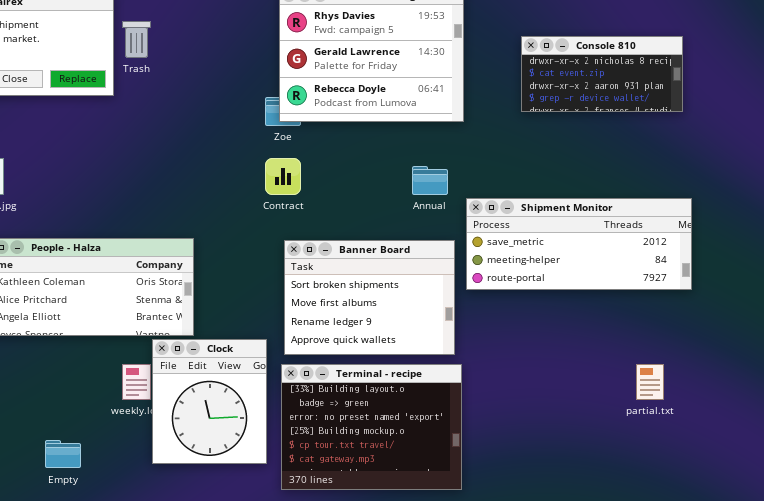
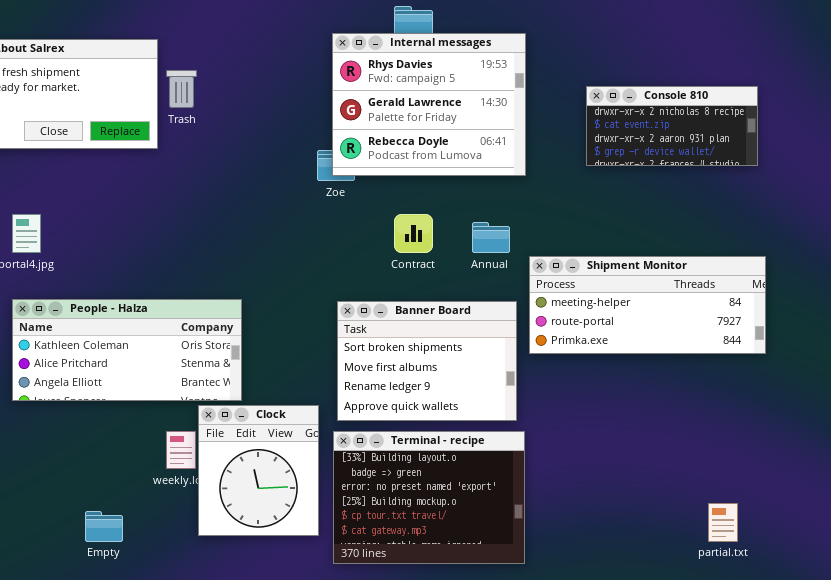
Contract: [265,158,301,195] -> [394,214,433,253], moved
Shipment Monitor: [466,198,692,290] -> [529,256,766,354], scrolled down 1 row
partial.txt: [636,364,664,400] -> [708,503,738,542], moved

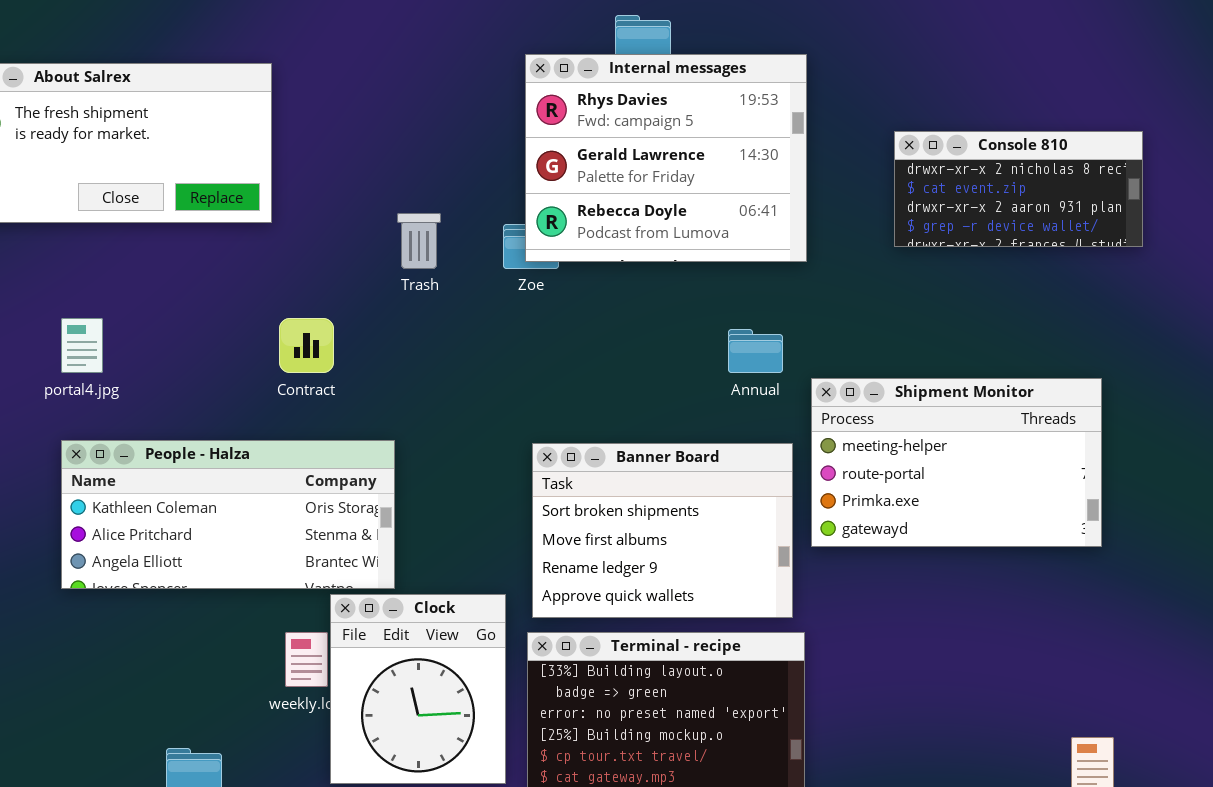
Trash: [166,70,197,108] -> [397,213,441,269], moved
Contract: [394,214,433,253] -> [279,318,334,373], moved
Shipment Monitor: [529,256,766,354] -> [811,378,1102,547], resized

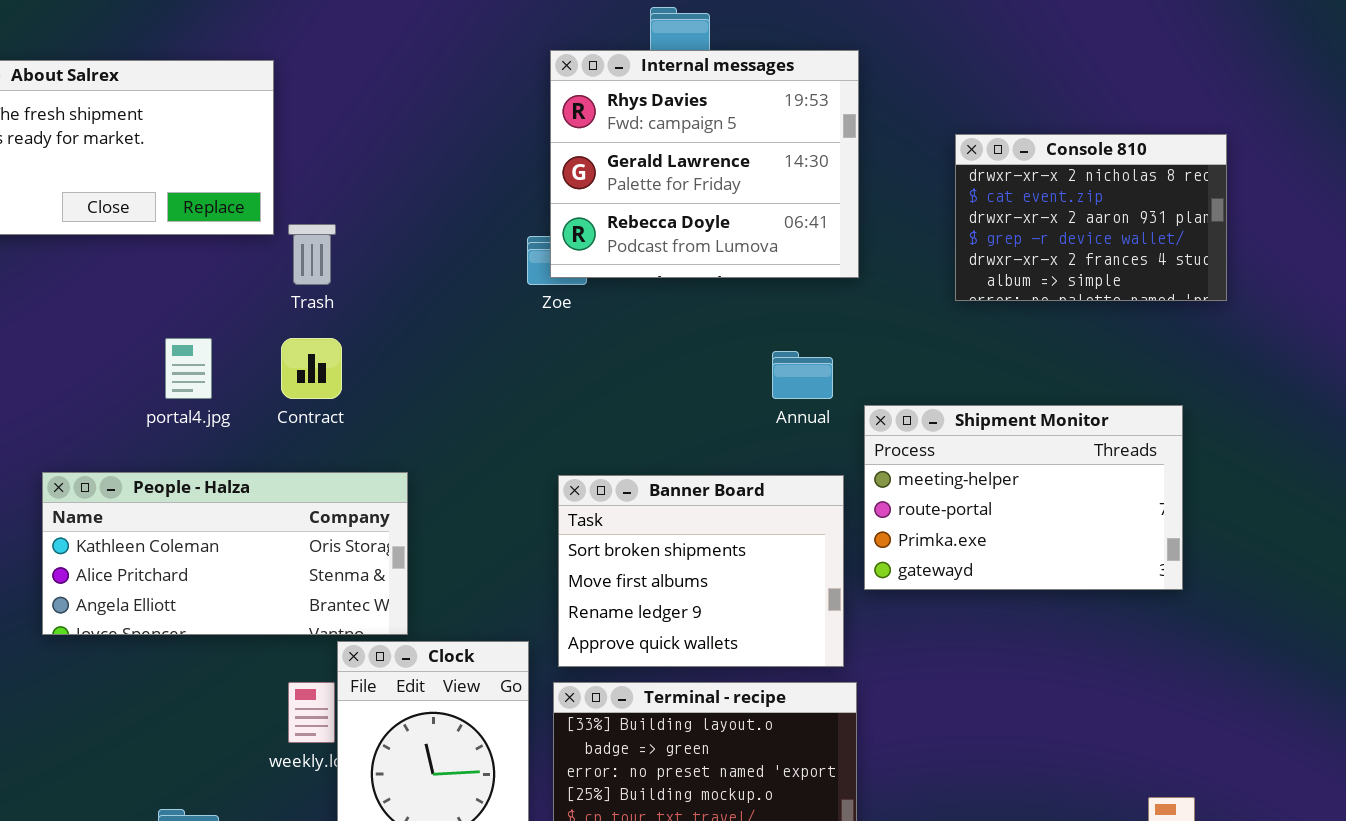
Console 810: [894,131,1143,247] -> [955,134,1227,301], resized
Trash: [397,213,441,269] -> [288,224,336,285], moved
portal4.jpg: [61,318,103,373] -> [165,338,212,399], moved

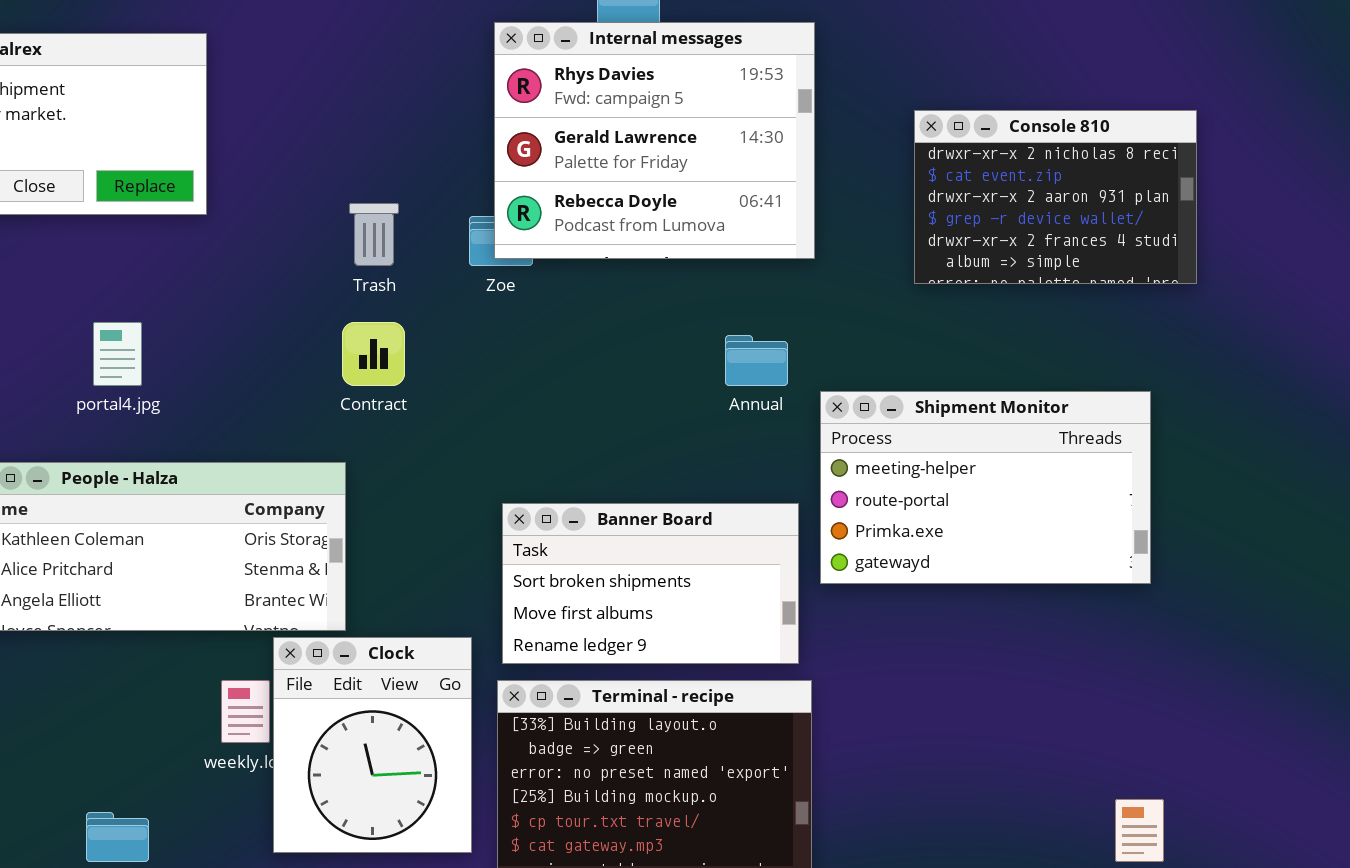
Trash: [288,224,336,285] -> [349,203,399,266], moved
Contract: [281,338,342,399] -> [342,322,405,386], moved
Banner Board: [558,475,844,667] -> [502,503,799,664], resized

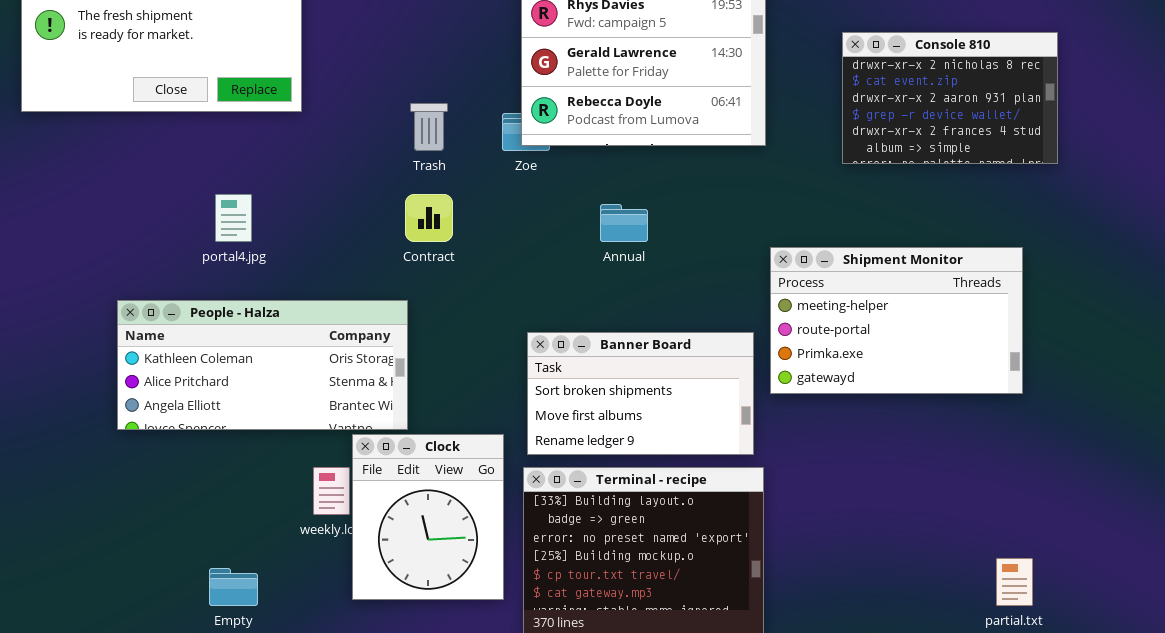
Annual: [725,335,788,386] -> [600,204,648,242], moved

